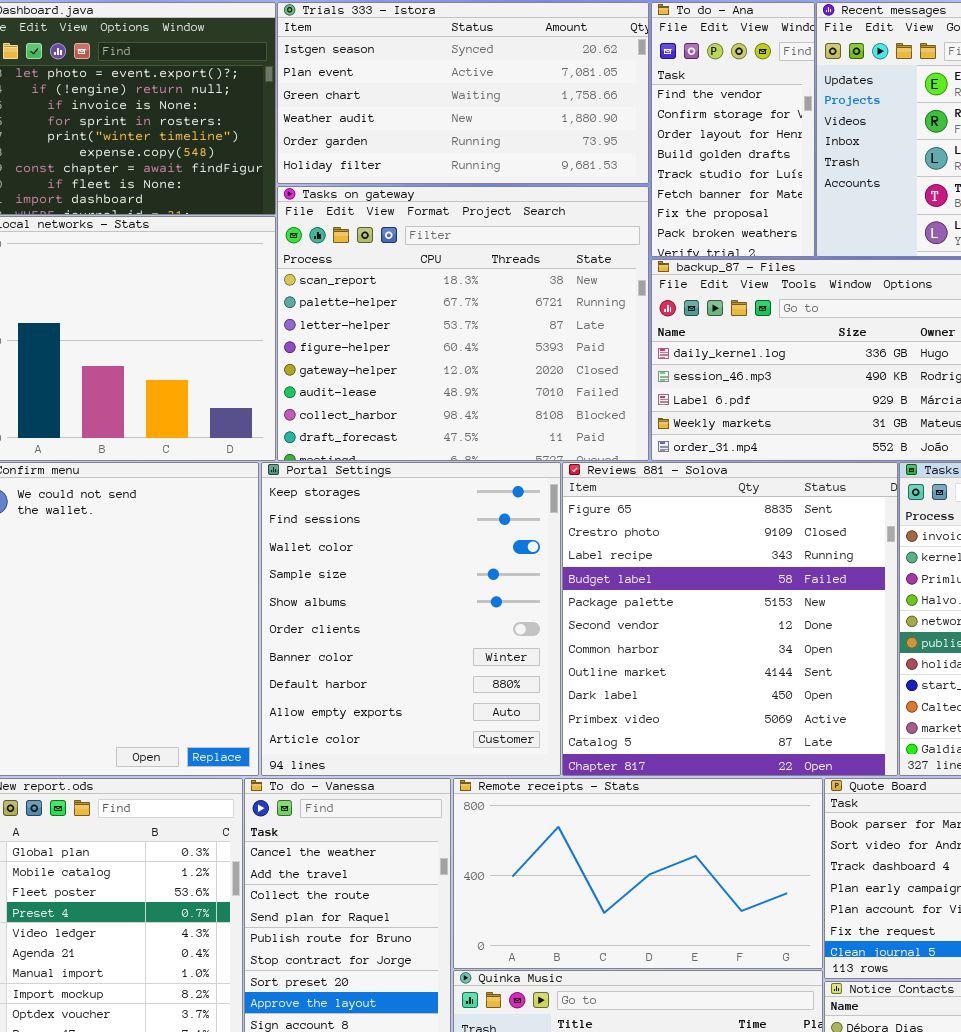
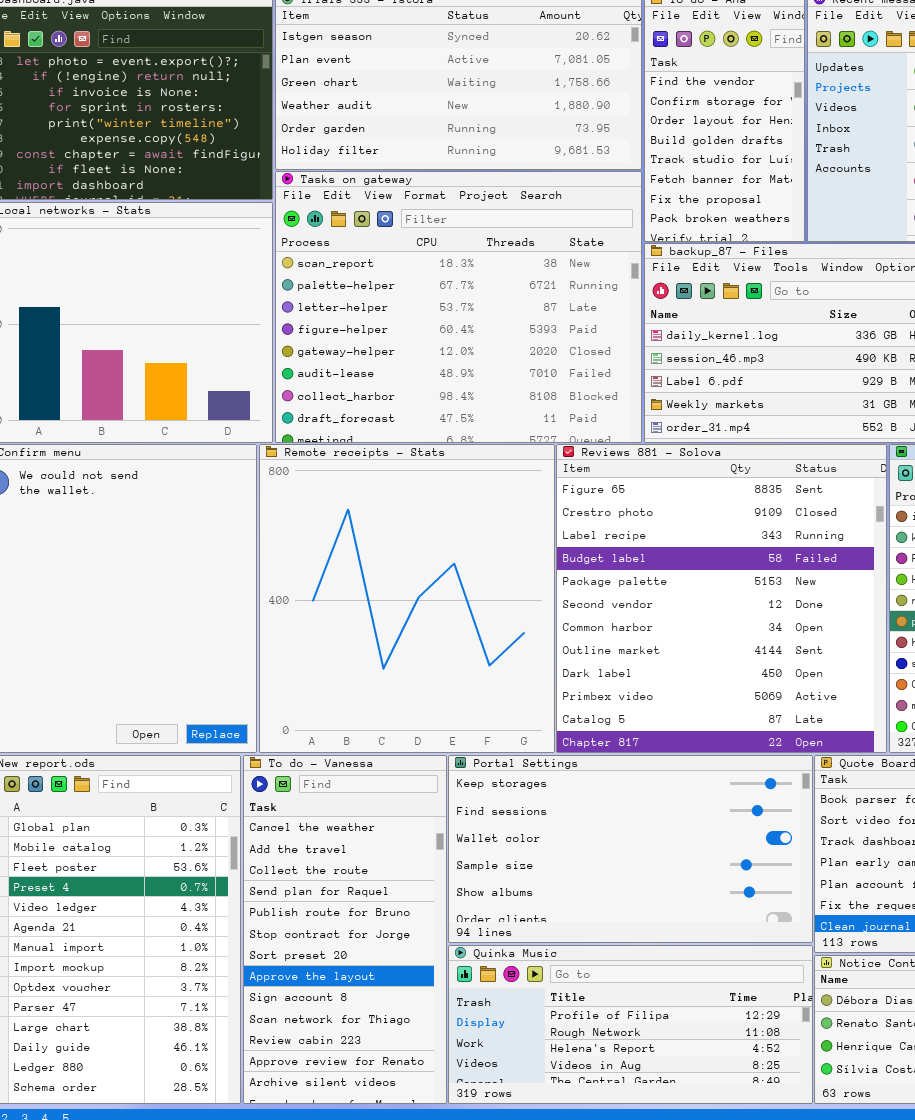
Portal Settings: [261,462,561,776] -> [448,755,813,943], moved, resized
Remote receipts - Stats: [453,778,823,969] -> [259,444,555,753], moved, resized

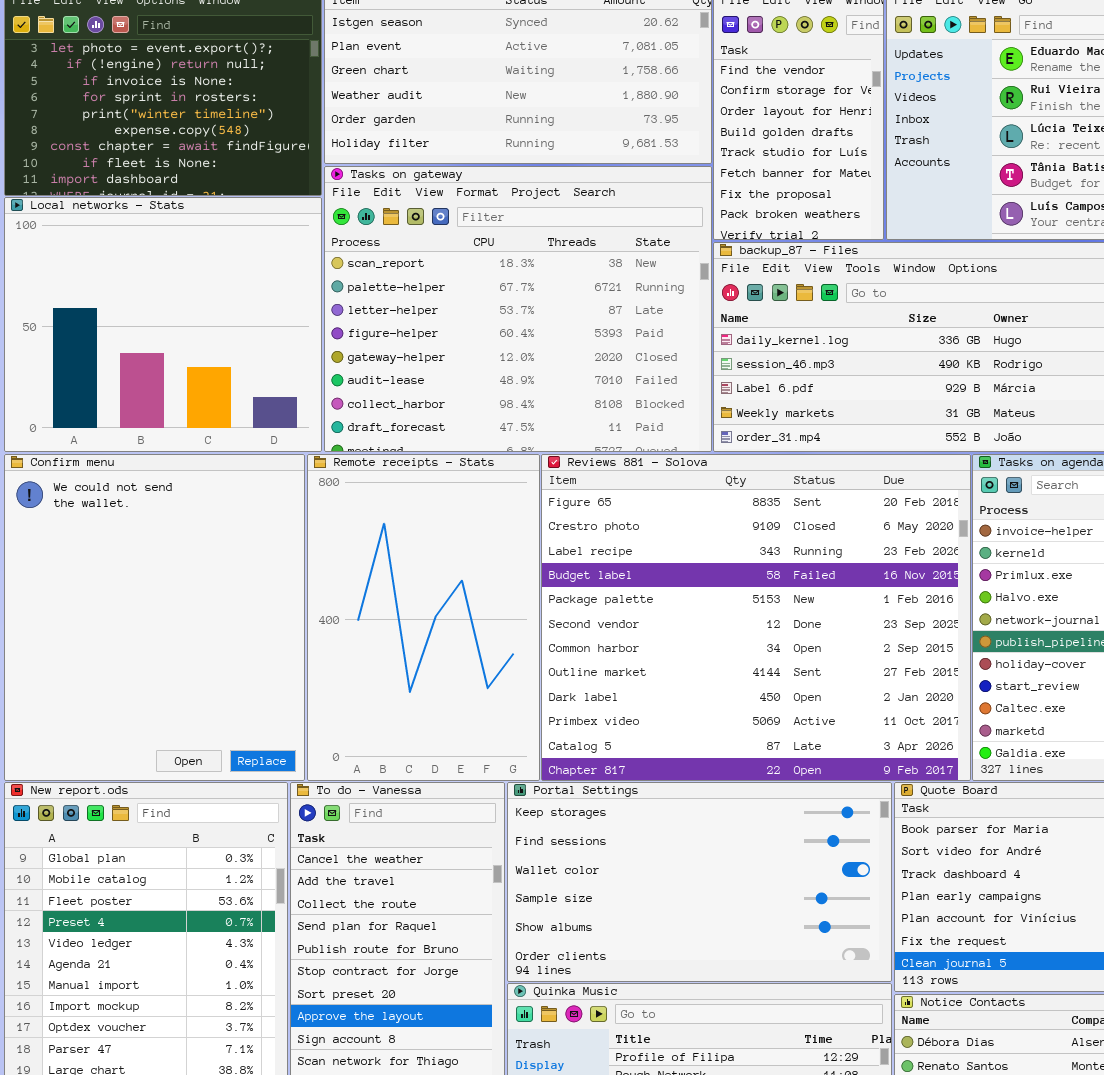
Remote receipts - Stats: [259,444,555,753] -> [307,454,540,781], resized
Reviews 881 - Solova: [556,444,887,753] -> [541,454,971,781], resized

